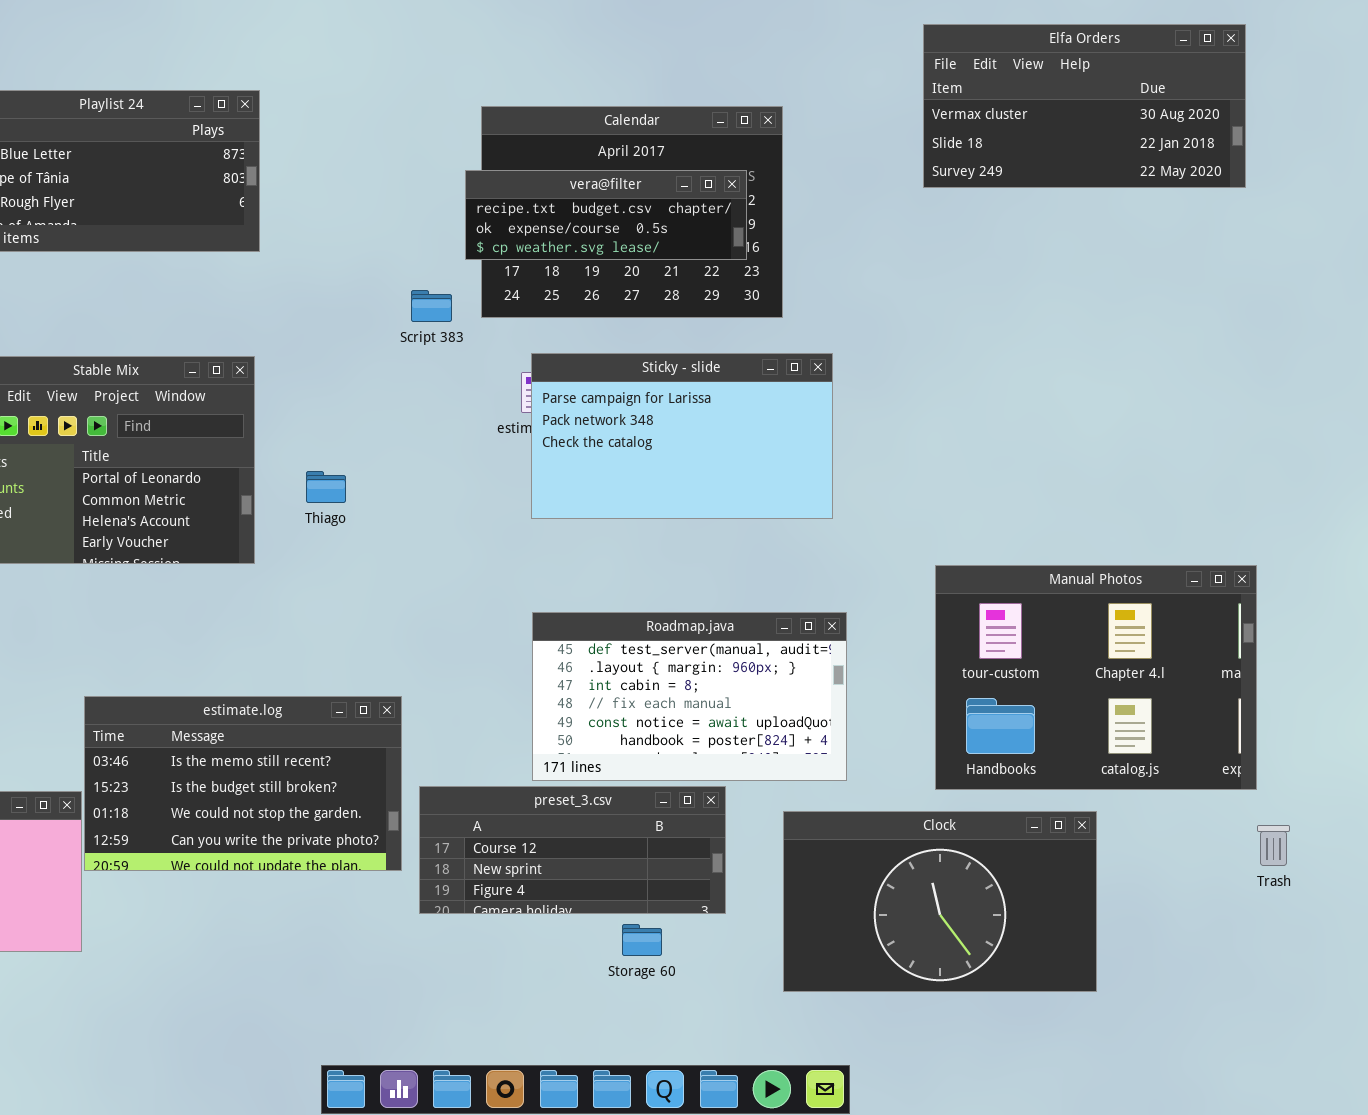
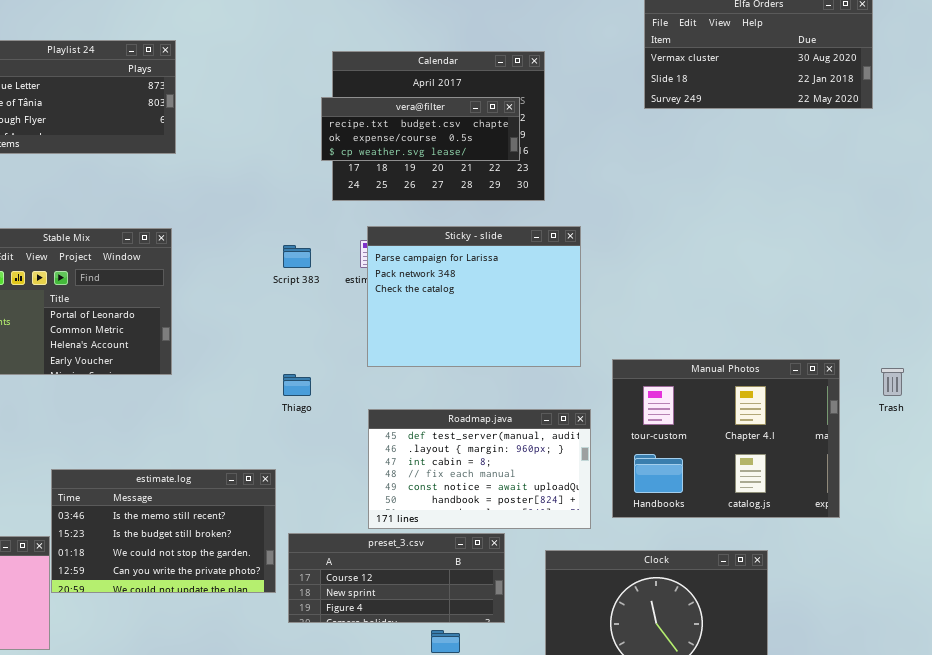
Script 383: [411,290,452,322] -> [283,245,311,268], moved
Sticky - slide: [531,353,833,519] -> [367,226,581,367], resized
Thiago: [306,471,346,503] -> [283,374,311,396], moved
Manual Photos: [935,565,1257,790] -> [612,359,840,518], moved
Trash: [1257,825,1290,866] -> [881,368,904,396], moved

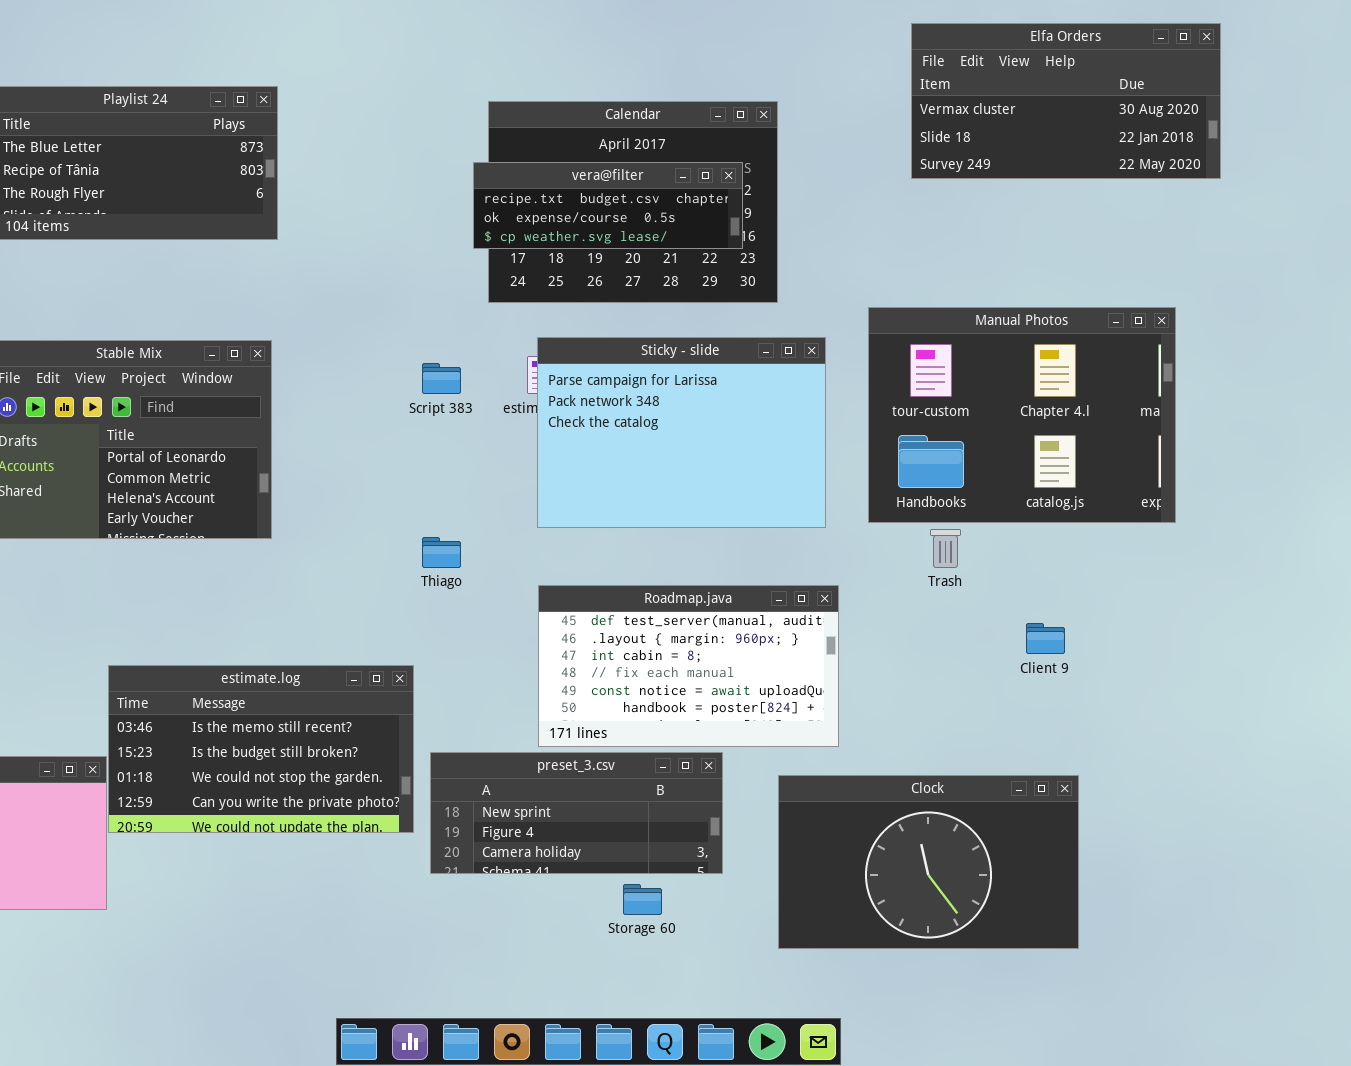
Manual Photos: [612,359,840,518] -> [868,307,1176,523], moved
Trash: [881,368,904,396] -> [930,529,961,568], moved
preset_3.csv: [288,533,505,623] -> [430,752,723,874], scrolled down 1 row

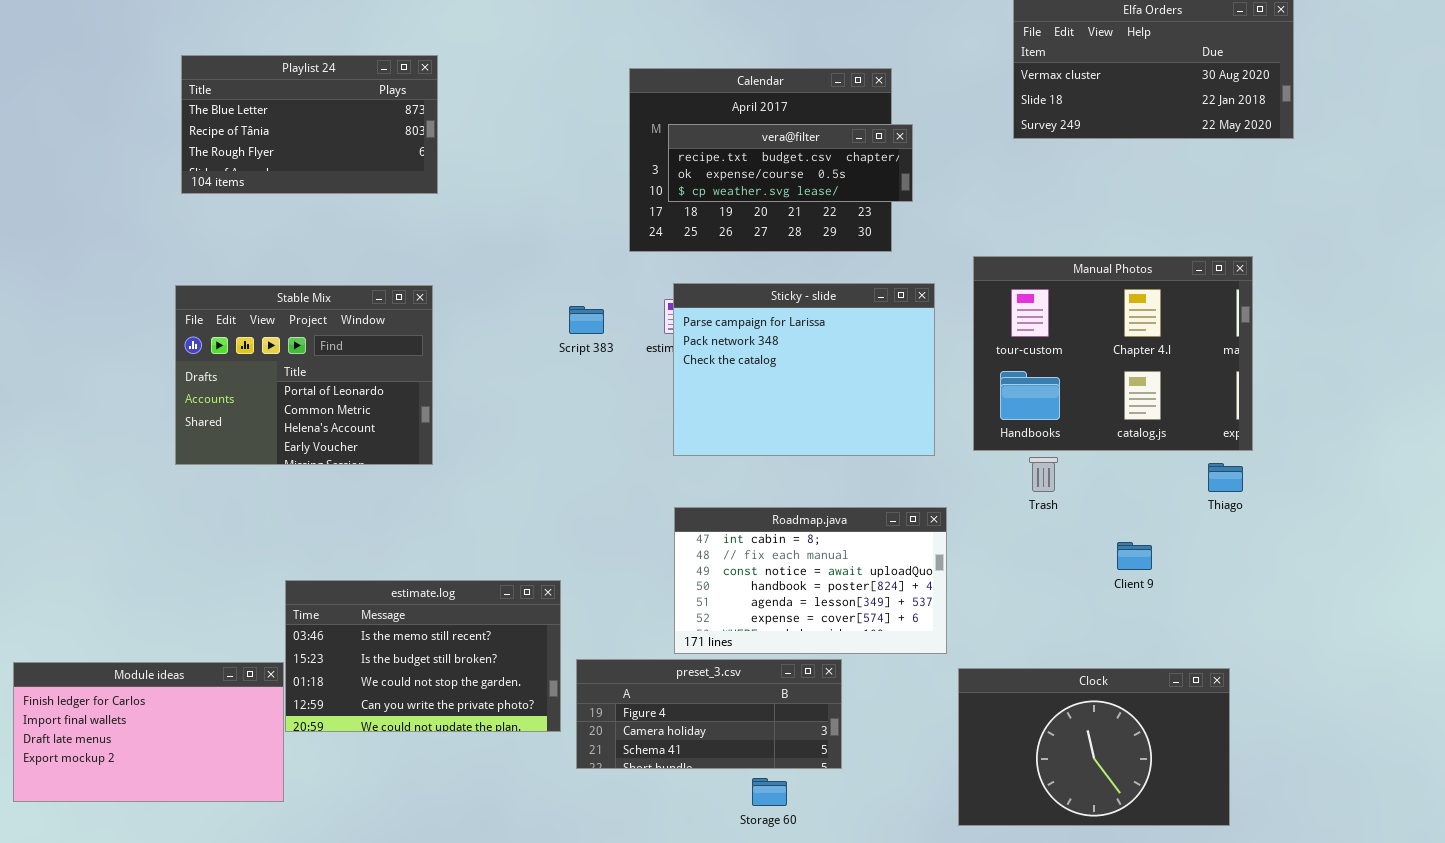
vera@filter: [473,162,743,249] -> [668,124,913,202], moved
Thiago: [422,537,461,568] -> [1208,463,1243,492], moved
Roadmap.java: [538,585,839,747] -> [674,507,947,654], scrolled down 2 rows
preset_3.csv: [430,752,723,874] -> [576,659,842,769], scrolled down 1 row
Clock: [778,775,1079,949] -> [958,668,1230,826], moved

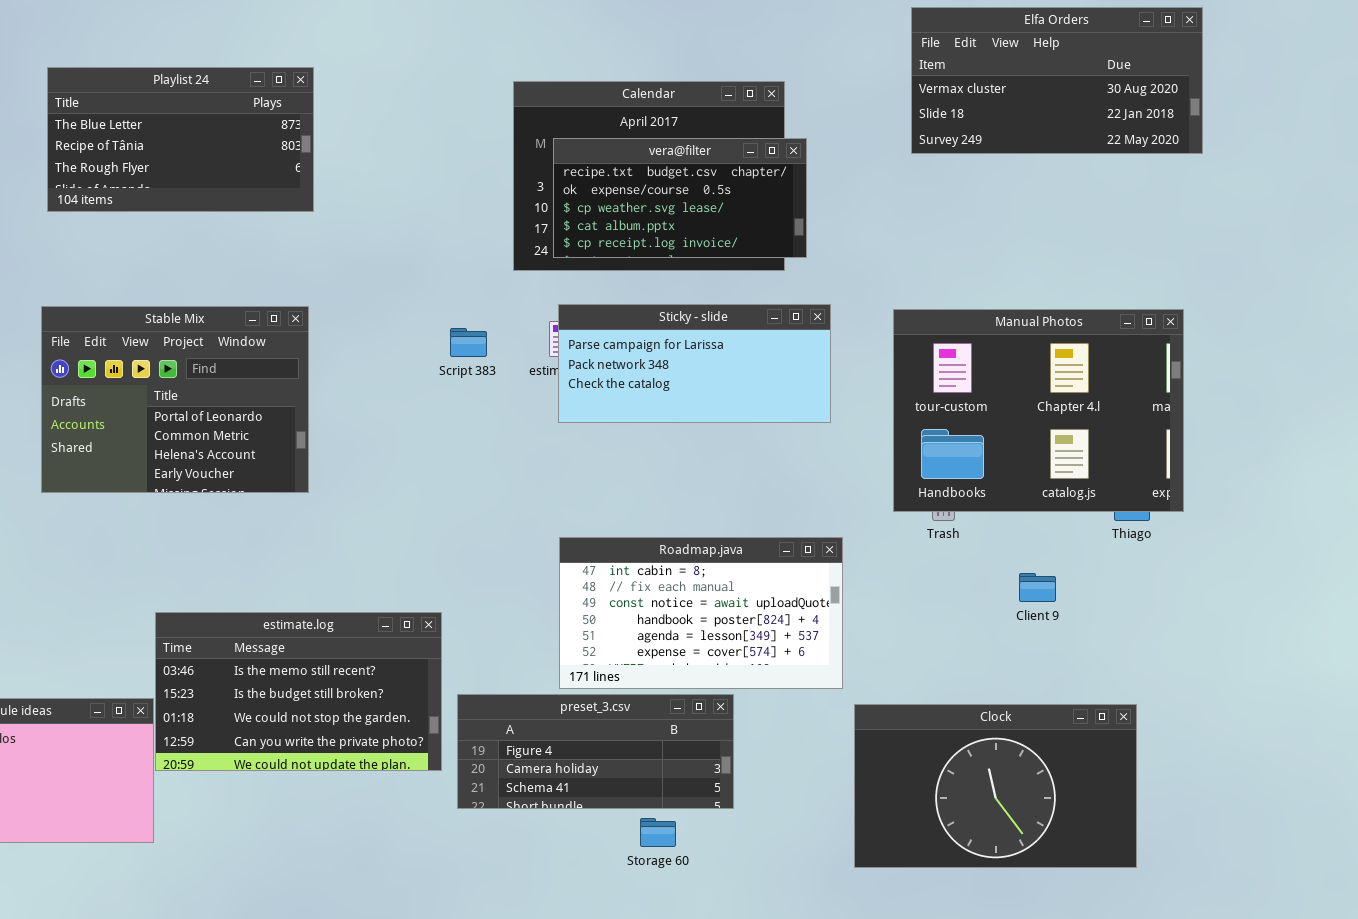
vera@filter: [668,124,913,202] -> [553,138,807,258], resized
Manual Photos: [973,256,1253,451] -> [893,309,1184,512], moved
Sticky - slide: [673,283,935,456] -> [558,304,831,423], resized

